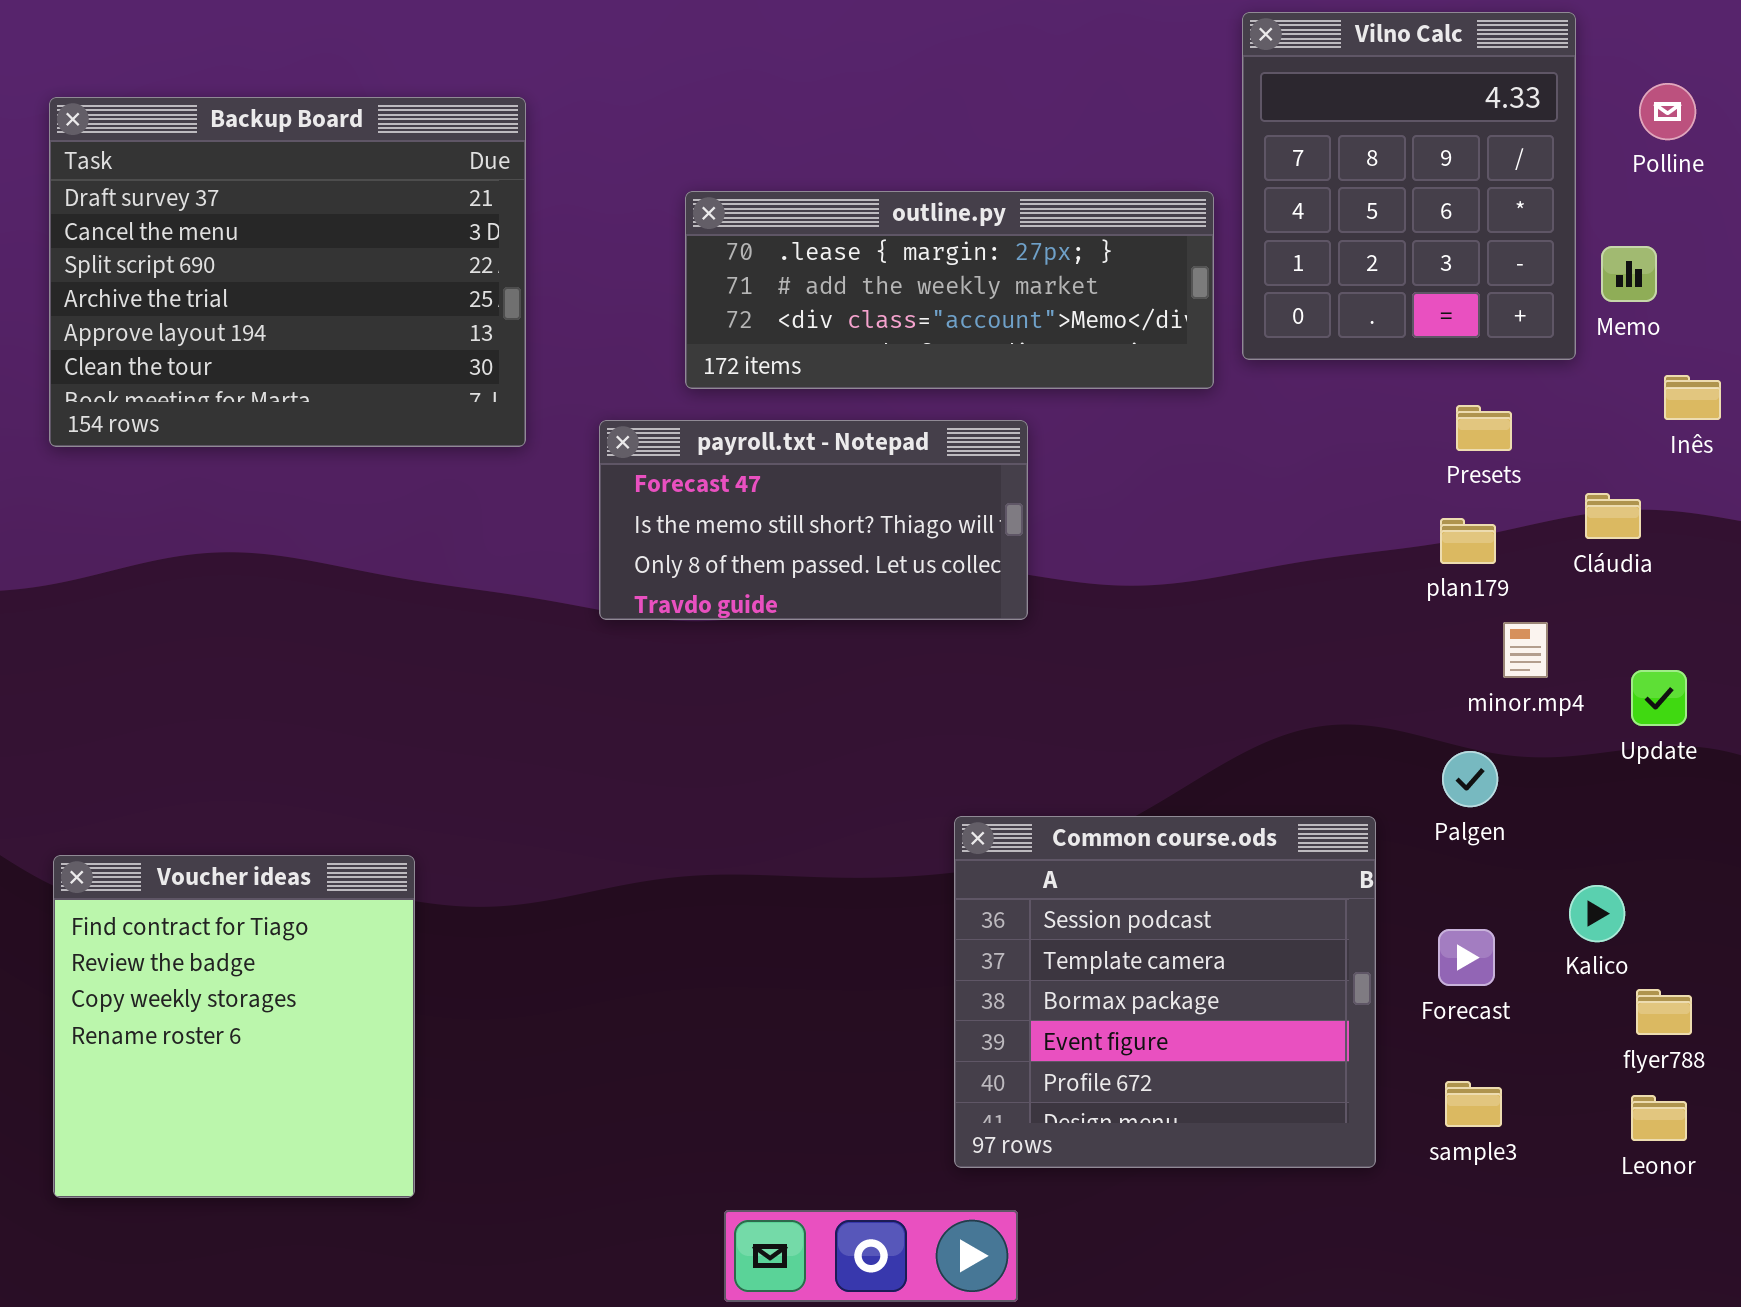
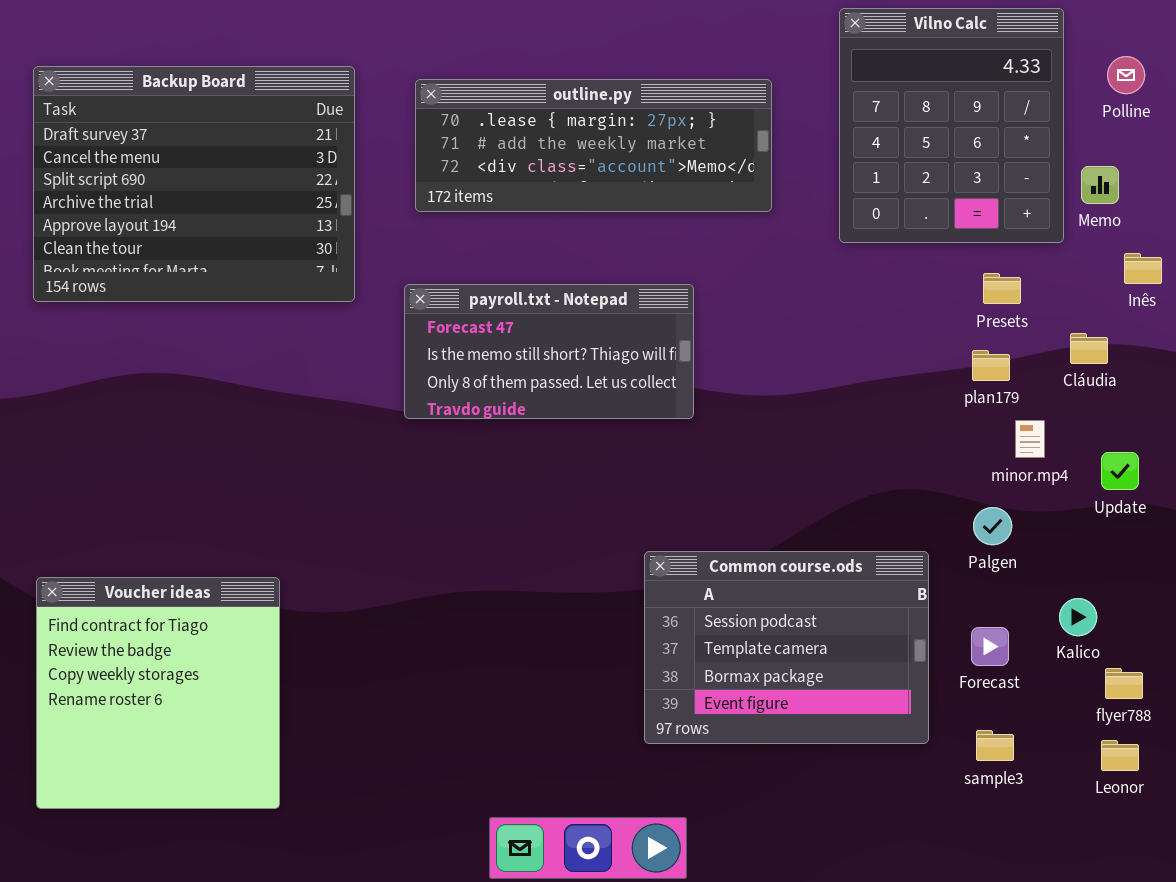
outline.py: [685,191,1214,389] -> [415,79,772,212], moved
Common course.ods: [954,816,1376,1168] -> [644,551,929,744], resized

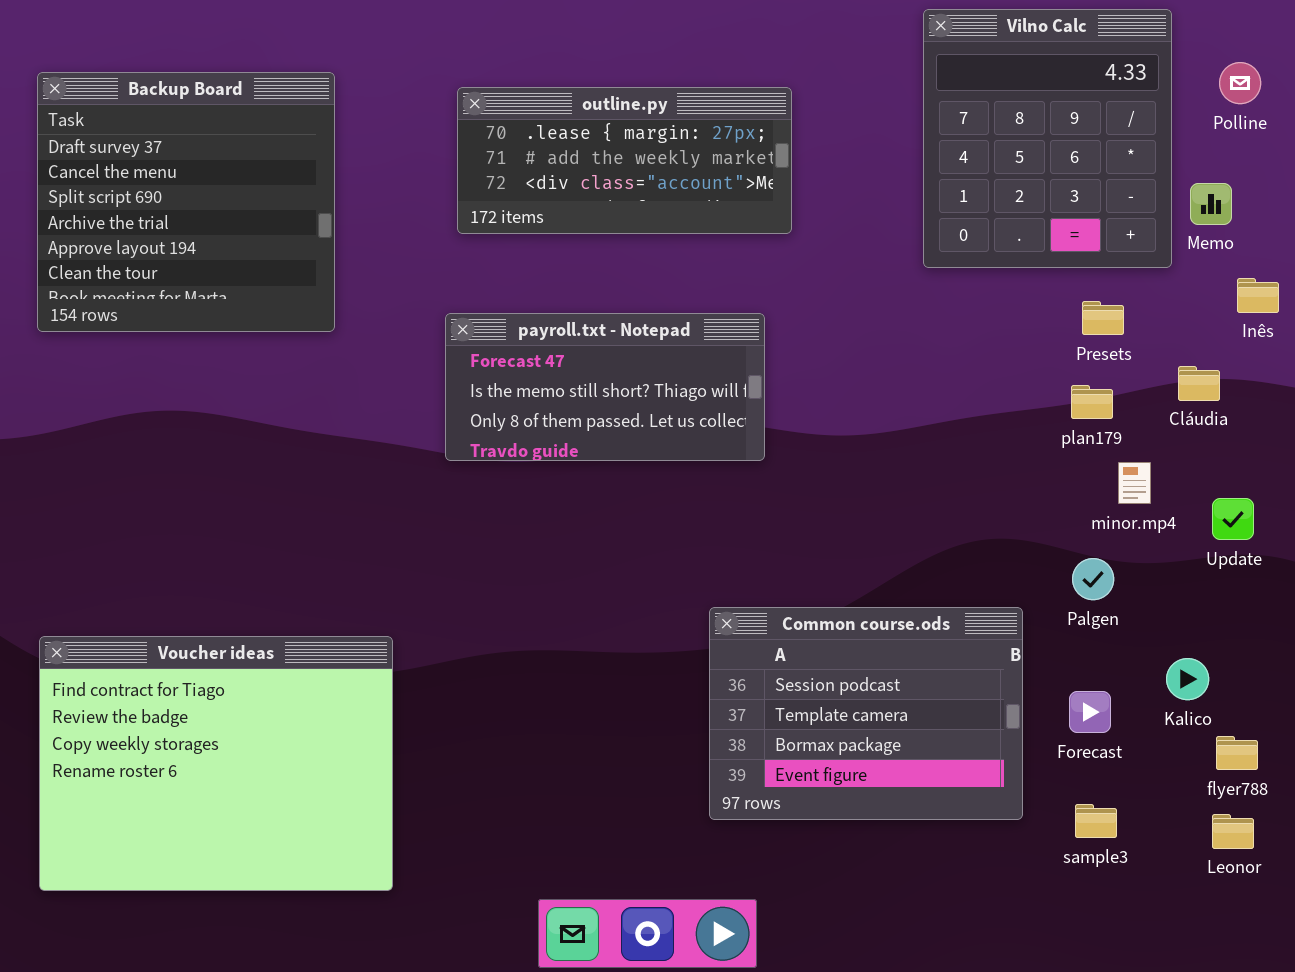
Backup Board: [33,66,355,302] -> [37,72,335,332], resized
outline.py: [415,79,772,212] -> [457,87,792,234], resized
Voucher ideas: [36,577,280,809] -> [39,636,393,891], resized

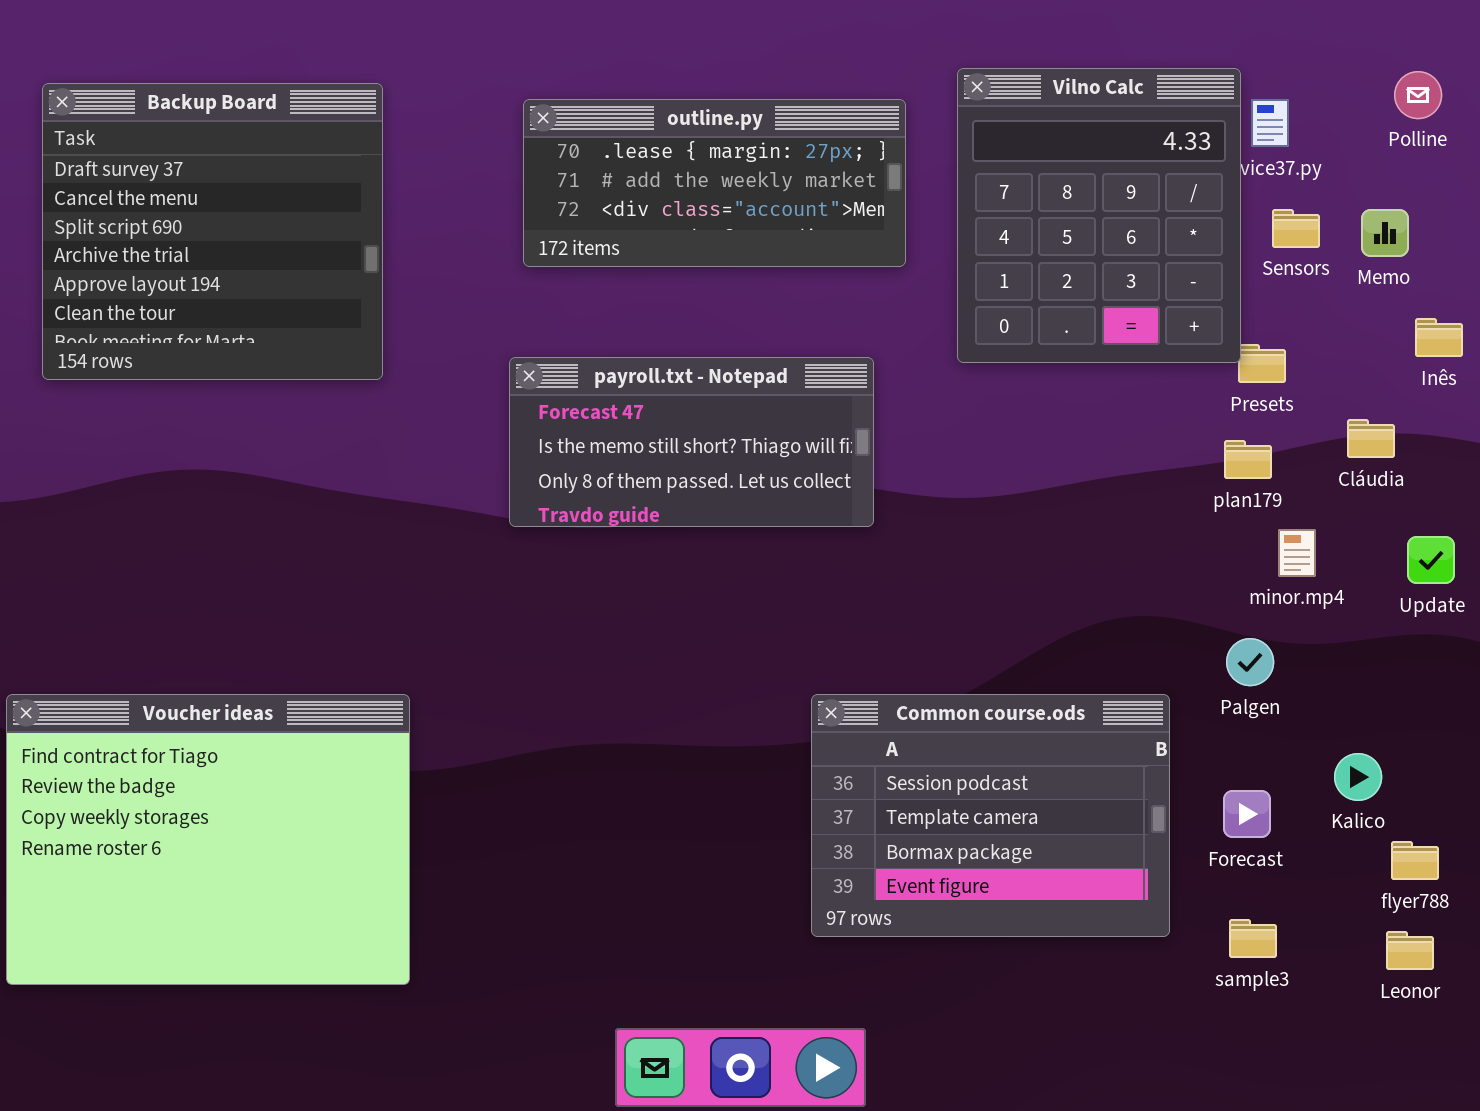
Vilno Calc: [923,9,1172,268] -> [957,68,1241,363], moved
Update: [1212,498,1254,540] -> [1407,536,1455,584], moved
Voucher ideas: [39,636,393,891] -> [6,694,410,985], moved

